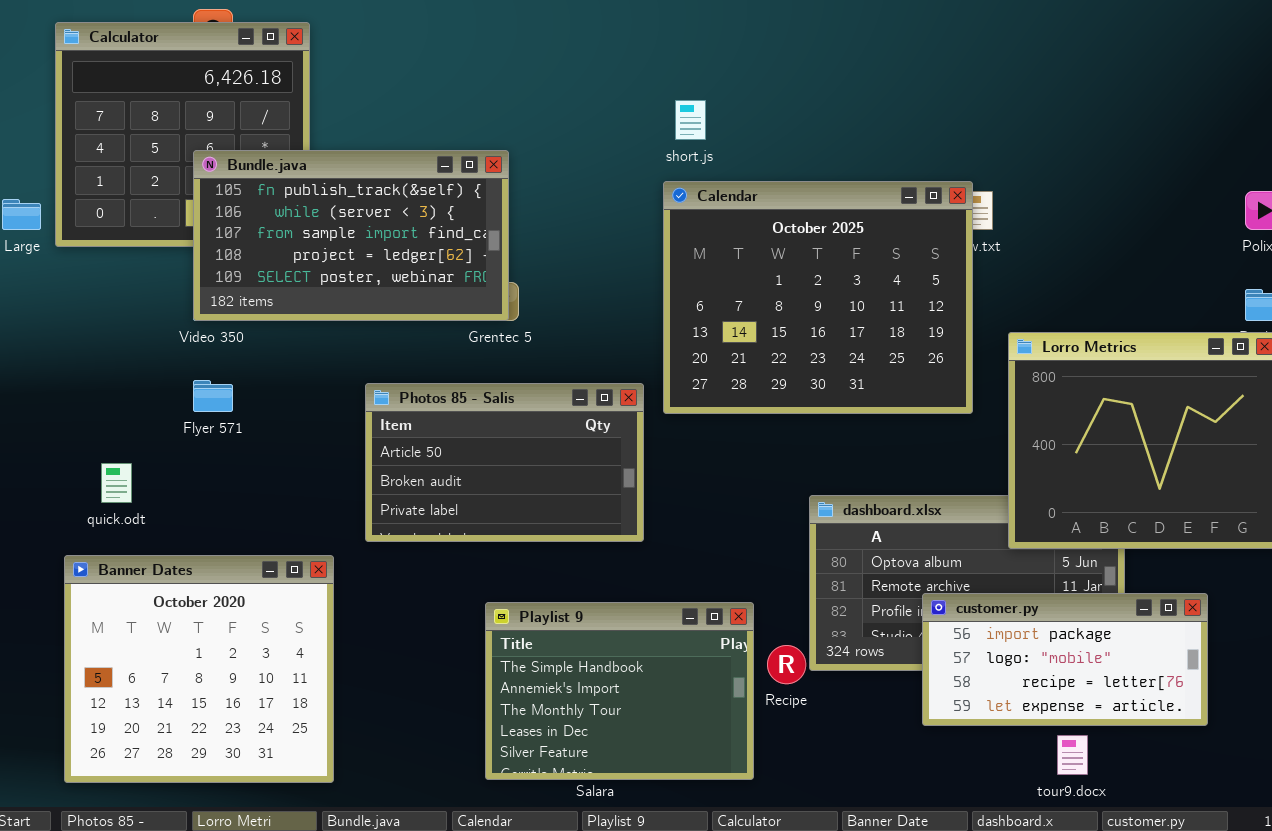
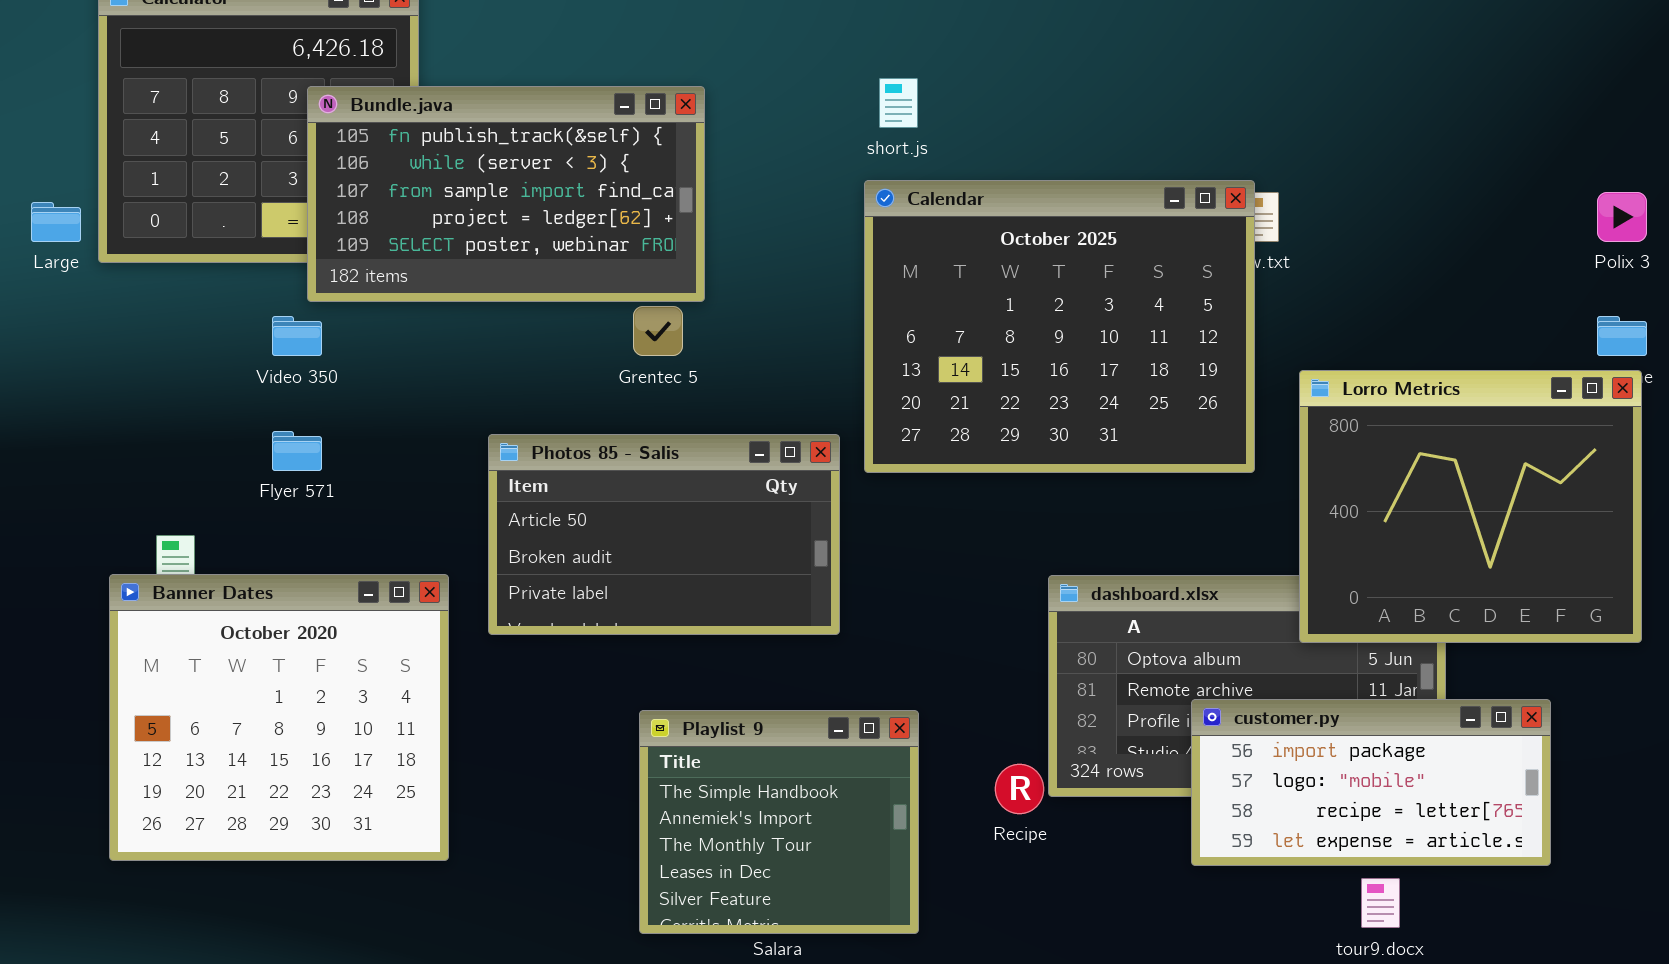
Bundle.java: [193,150,509,321] -> [307,86,705,302], moved
Banner Dates: [64,555,334,783] -> [109,574,449,861], moved
Playlist 9: [485,602,754,780] -> [639,710,919,934], resized

